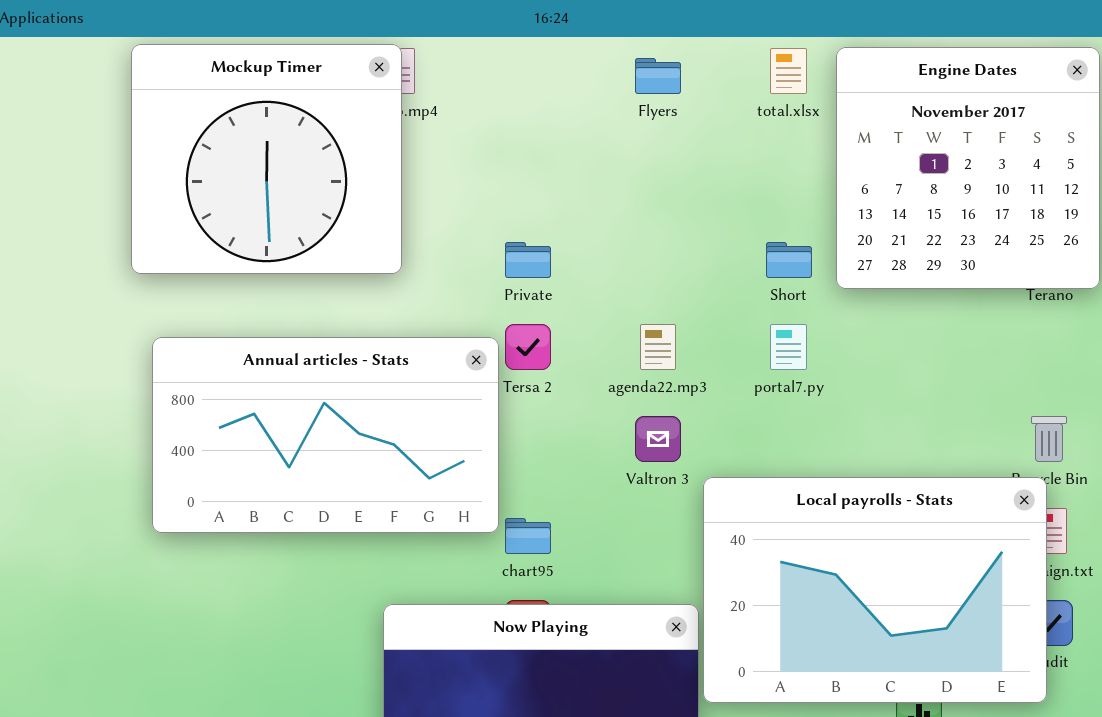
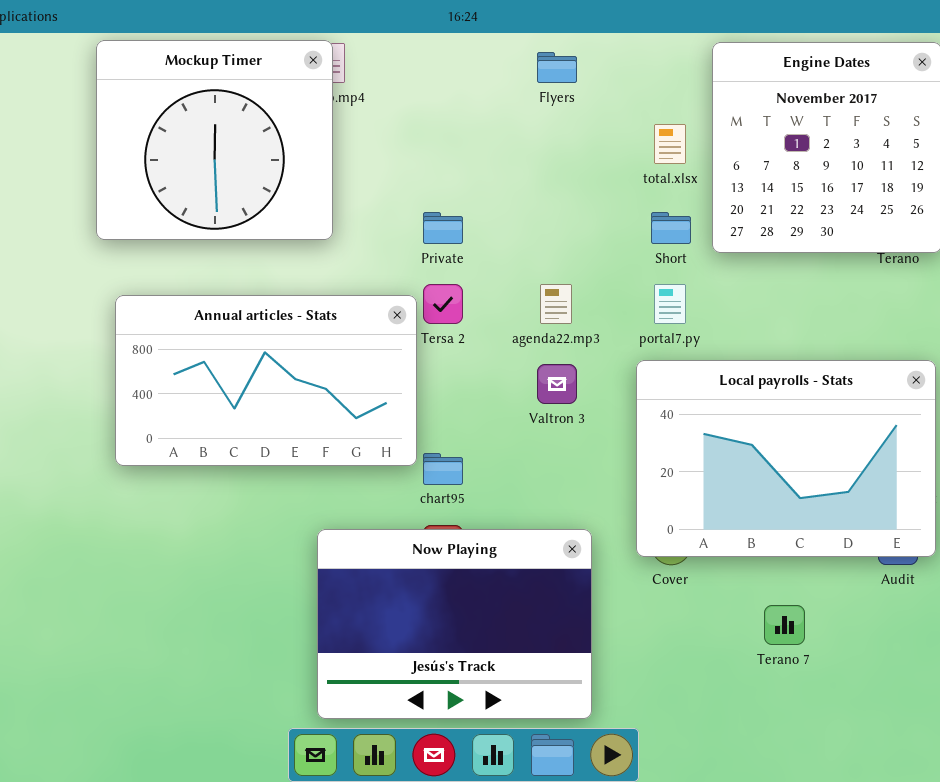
total.xlsx: [770,48,807,94] -> [654,124,686,164], moved
Local payrolls - Stats: [703,477,1047,703] -> [636,360,936,557], moved

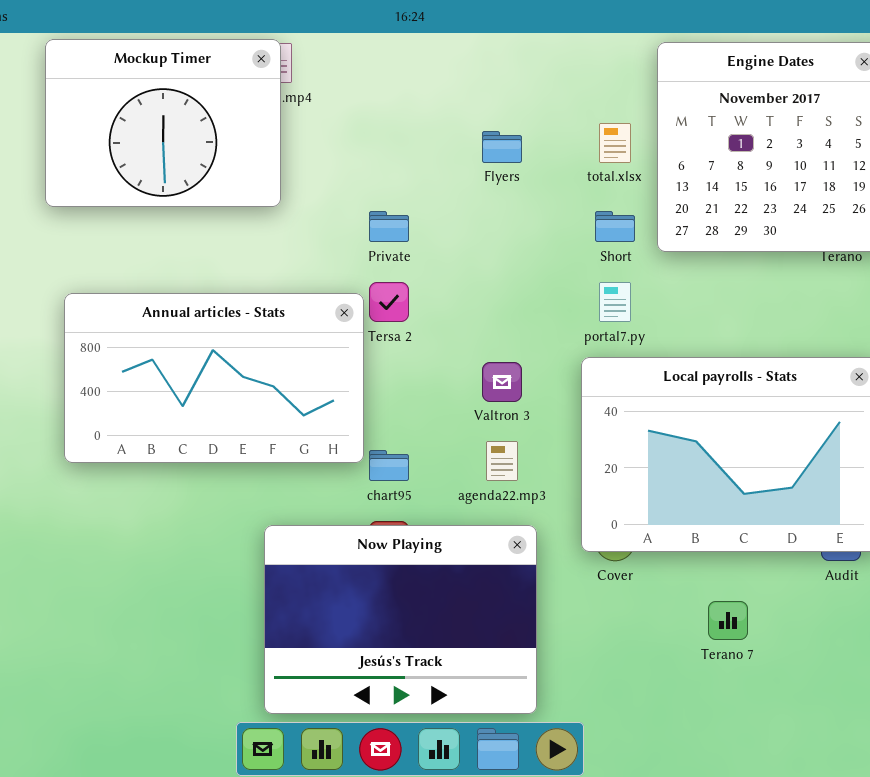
Mockup Timer: [96,40,333,240] -> [45,39,281,207], resized
Flyers: [537,52,577,83] -> [482,131,522,163], moved
agenda22.mp3: [540,284,572,324] -> [486,441,518,481], moved

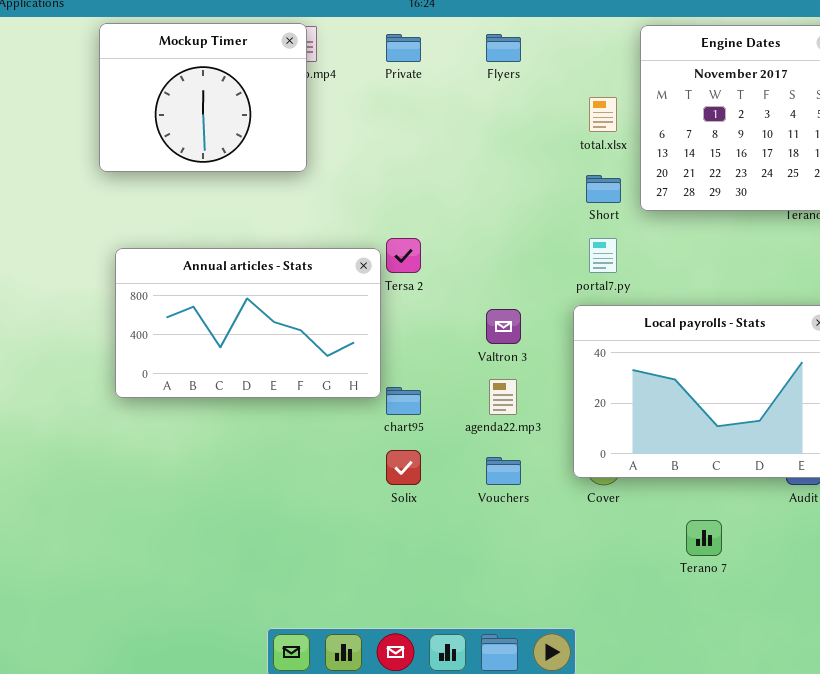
Flyers: [482,131,522,163] -> [486,34,521,62], moved
Private: [369,211,409,242] -> [386,34,421,62], moved
Now Playing: [264,525,537,714] -> none, closed

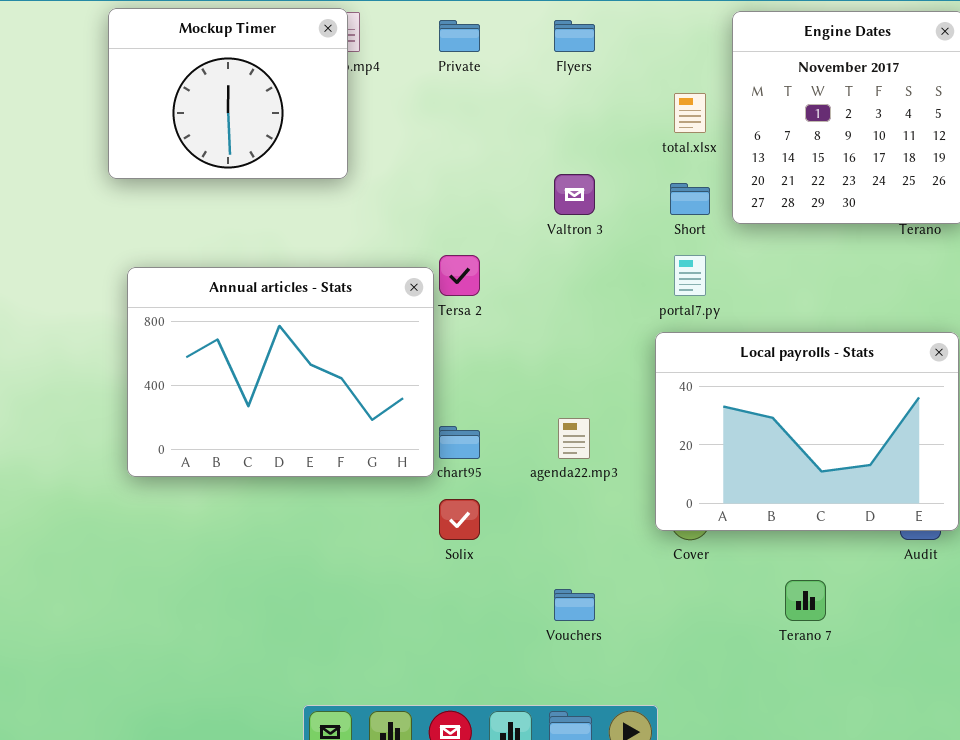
Annual articles - Stats: [115,248,381,398] -> [127,267,434,477], resized
Valtron 3: [486,309,521,344] -> [554,174,595,215], moved
Vouchers: [486,457,521,485] -> [554,589,595,621], moved

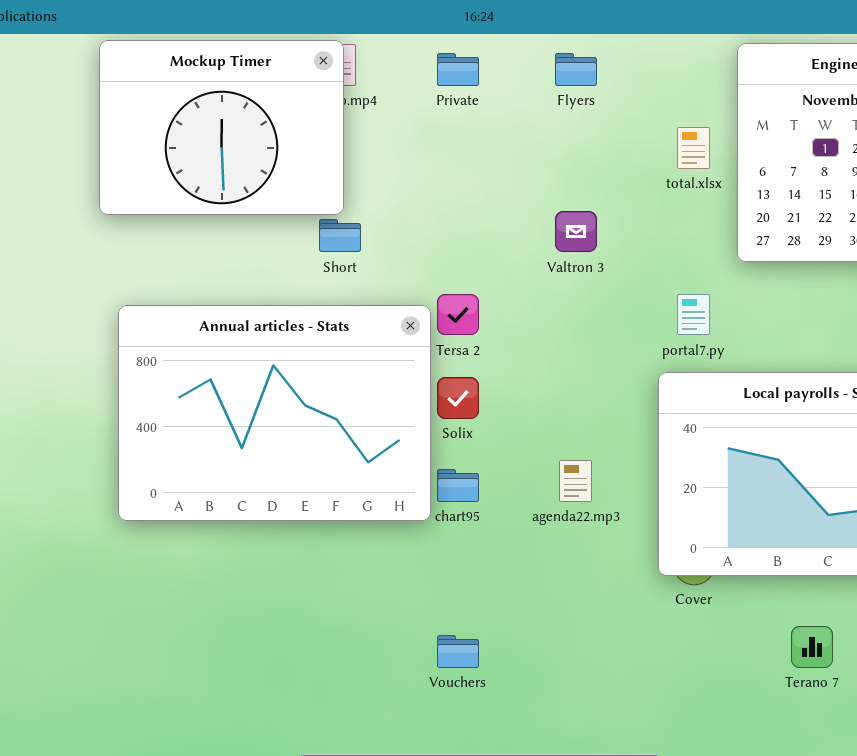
Short: [670,183,710,215] -> [319,219,361,252], moved
Solix: [439,499,480,540] -> [437,377,479,419], moved
Vouchers: [554,589,595,621] -> [437,635,479,668], moved

